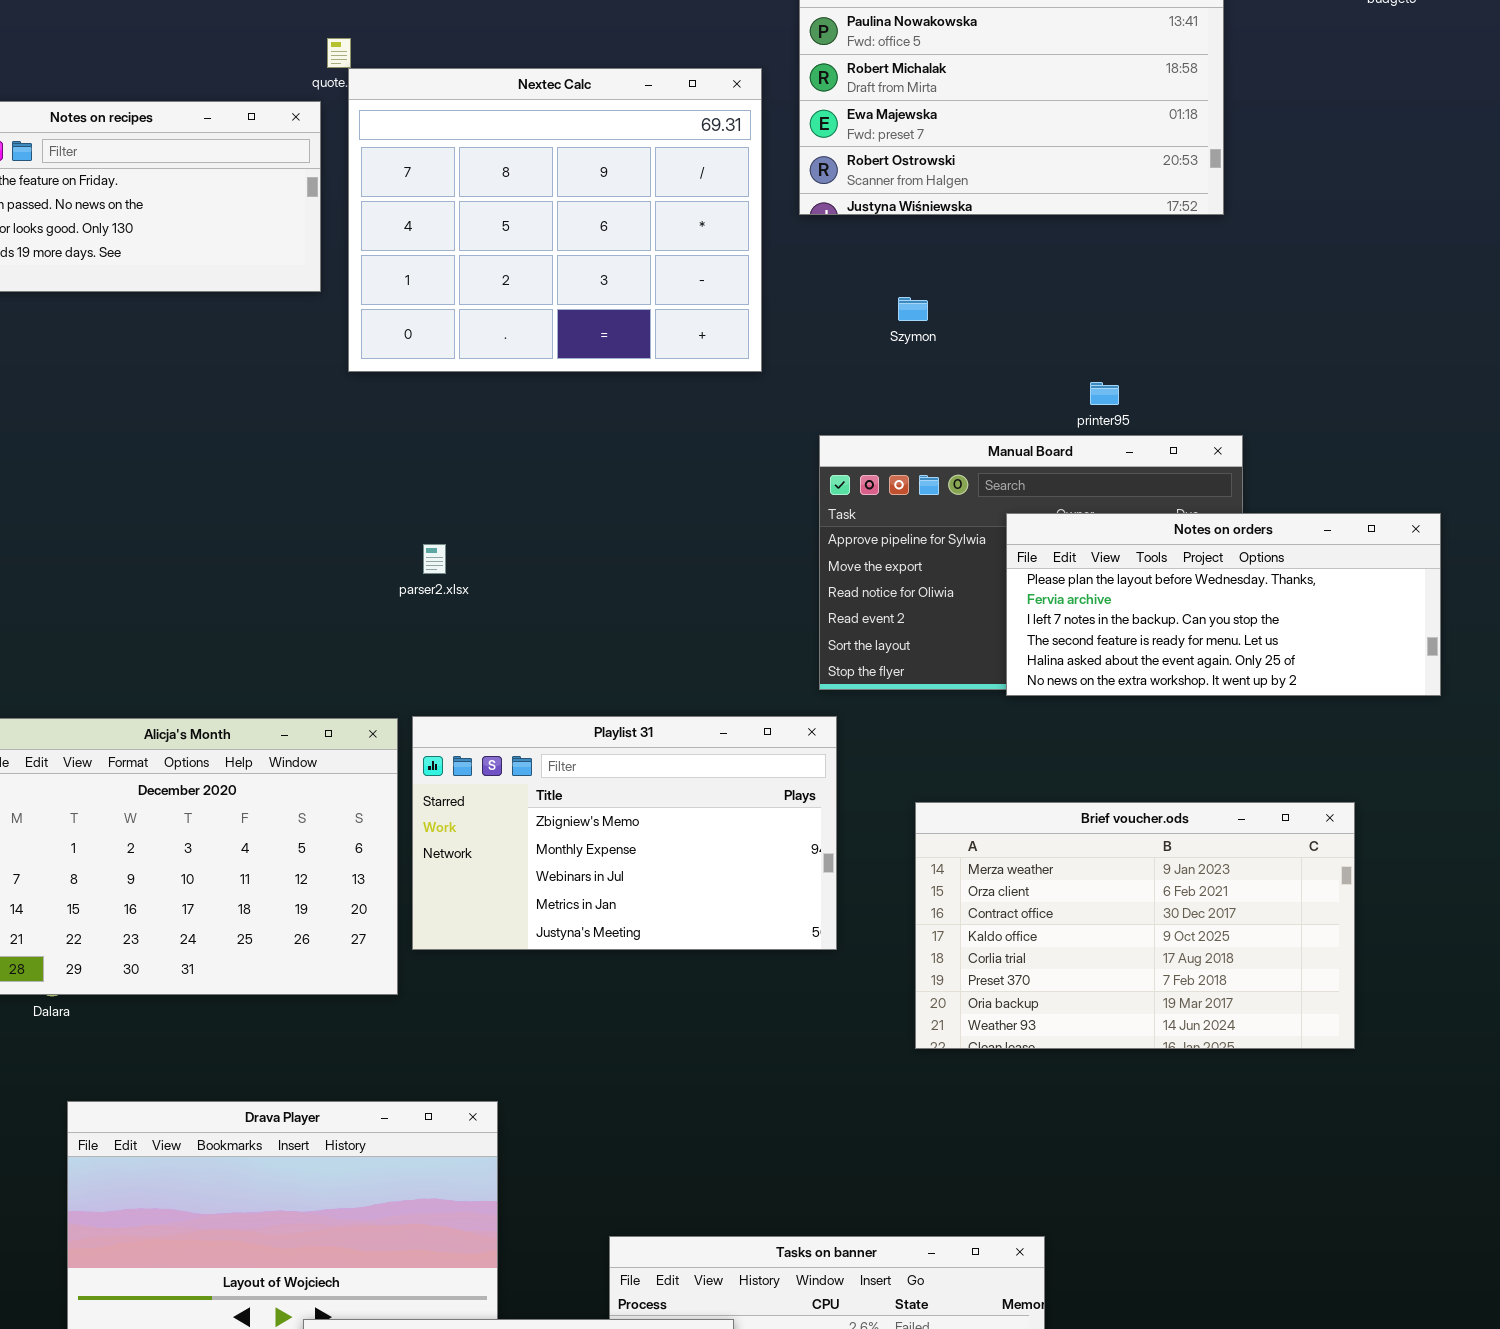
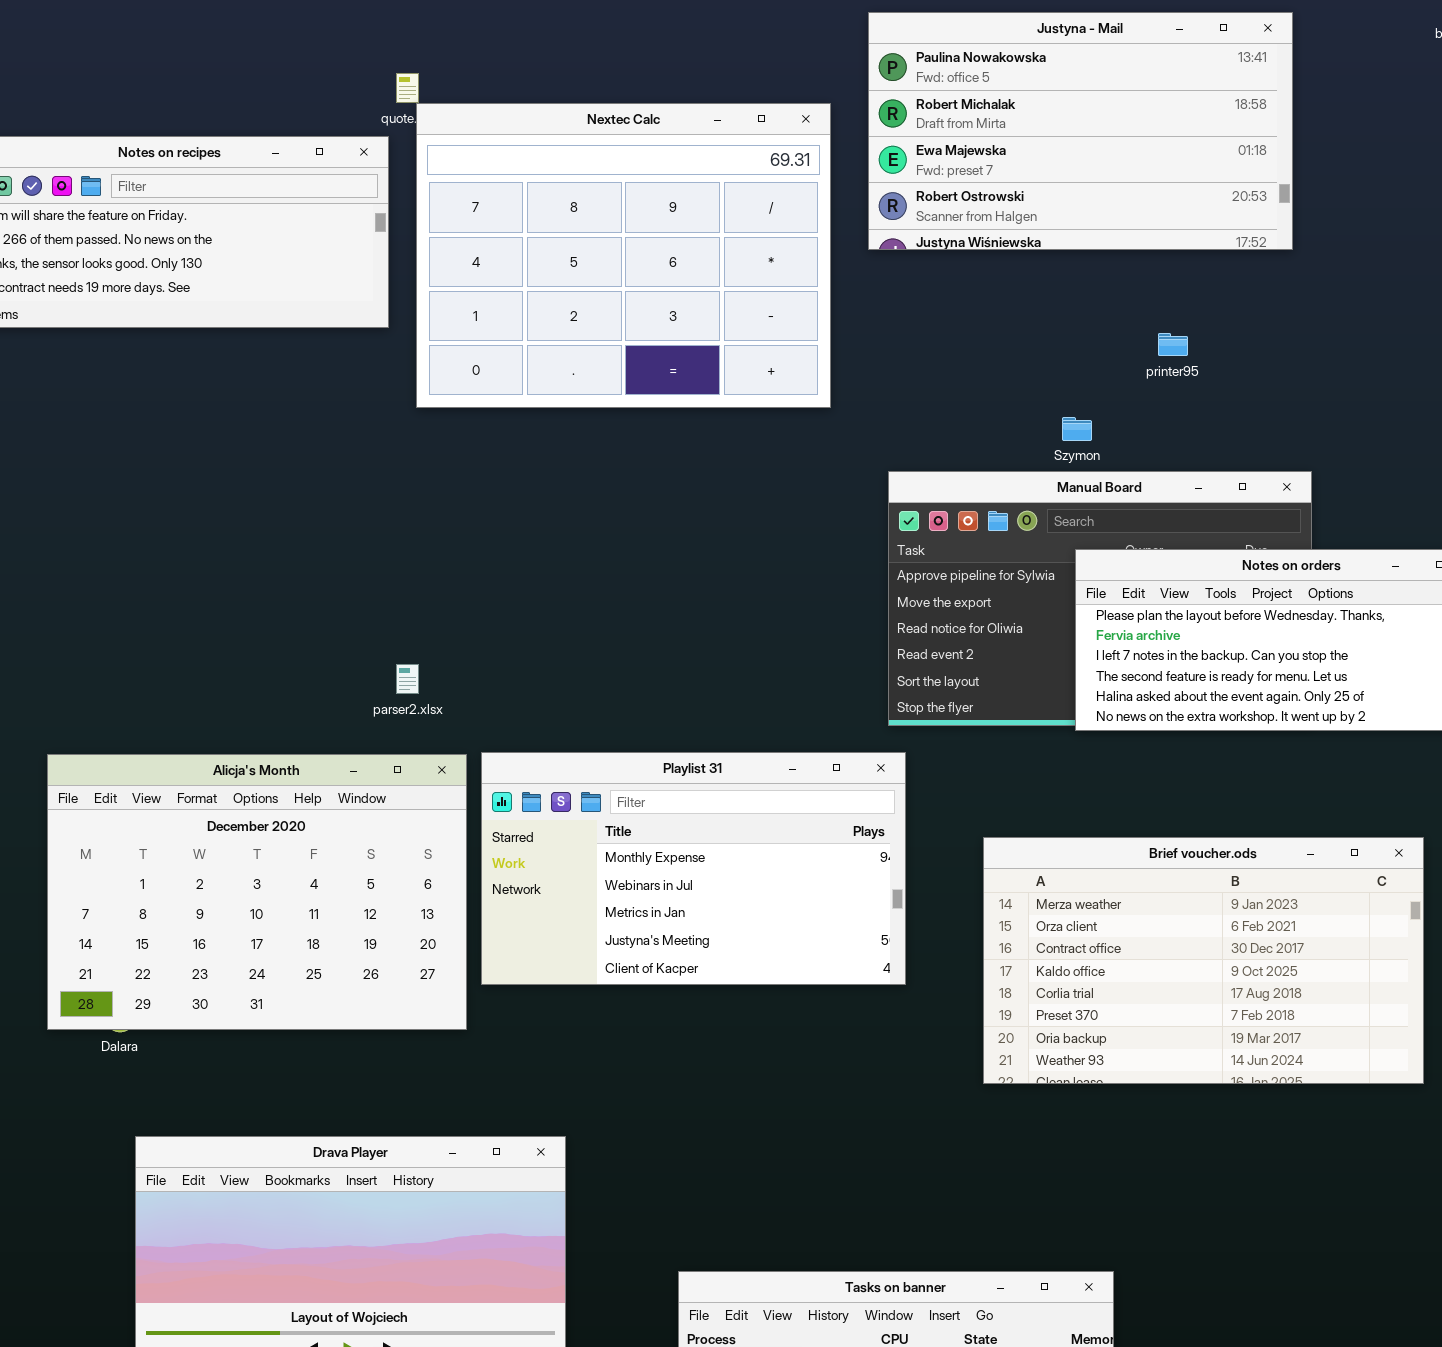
Szymon: [898,297,928,321] -> [1062,417,1092,441], moved
printer95: [1090,382,1119,405] -> [1158,333,1188,356], moved
parser2.xlsx: [423,544,446,574] -> [396,664,419,694], moved
Playlist 31: [412,716,837,950] -> [481,752,906,985], scrolled down 1 row

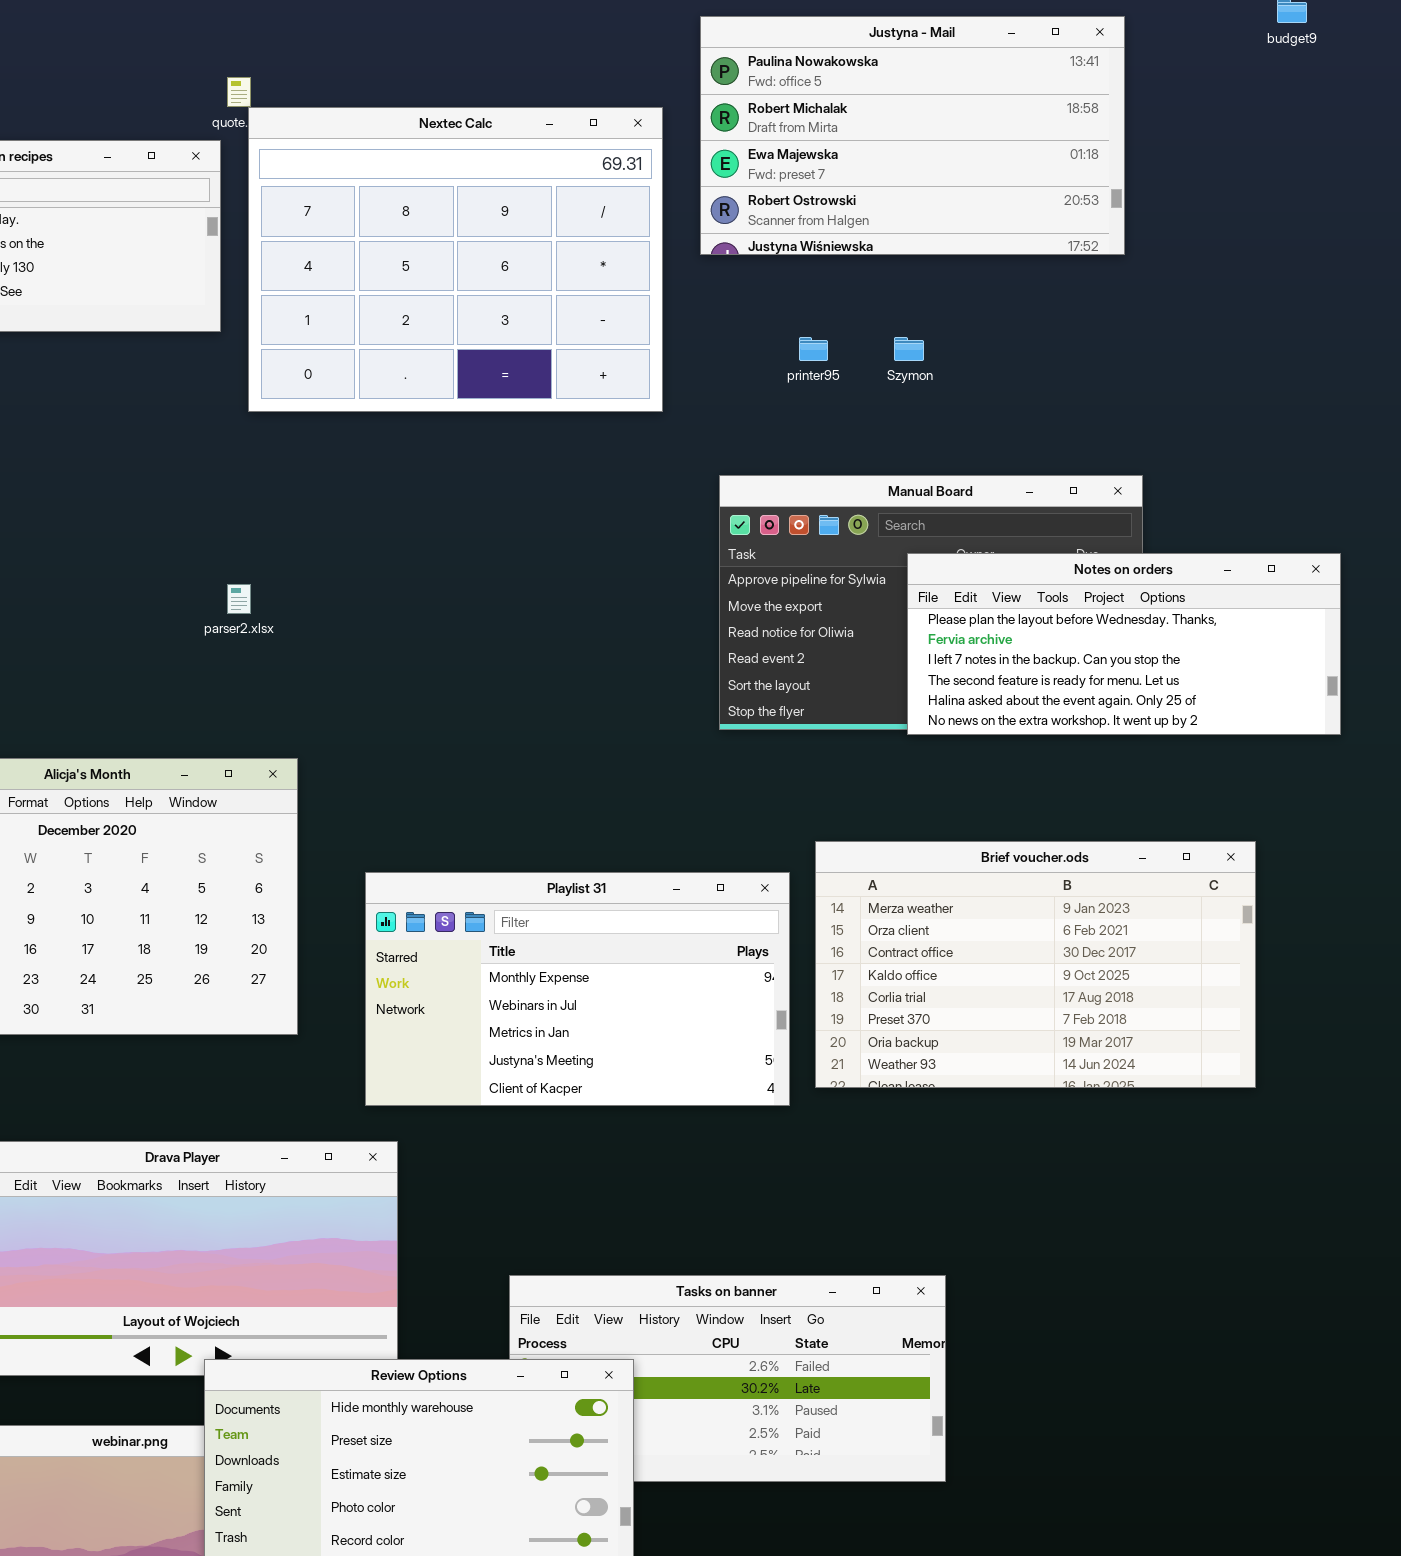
printer95: [1158,333,1188,356] -> [799,337,828,361], moved
Szymon: [1062,417,1092,441] -> [894,337,924,361], moved
parser2.xlsx: [396,664,419,694] -> [227,584,251,614], moved
Playlist 31: [481,752,906,985] -> [365,872,790,1106], moved

